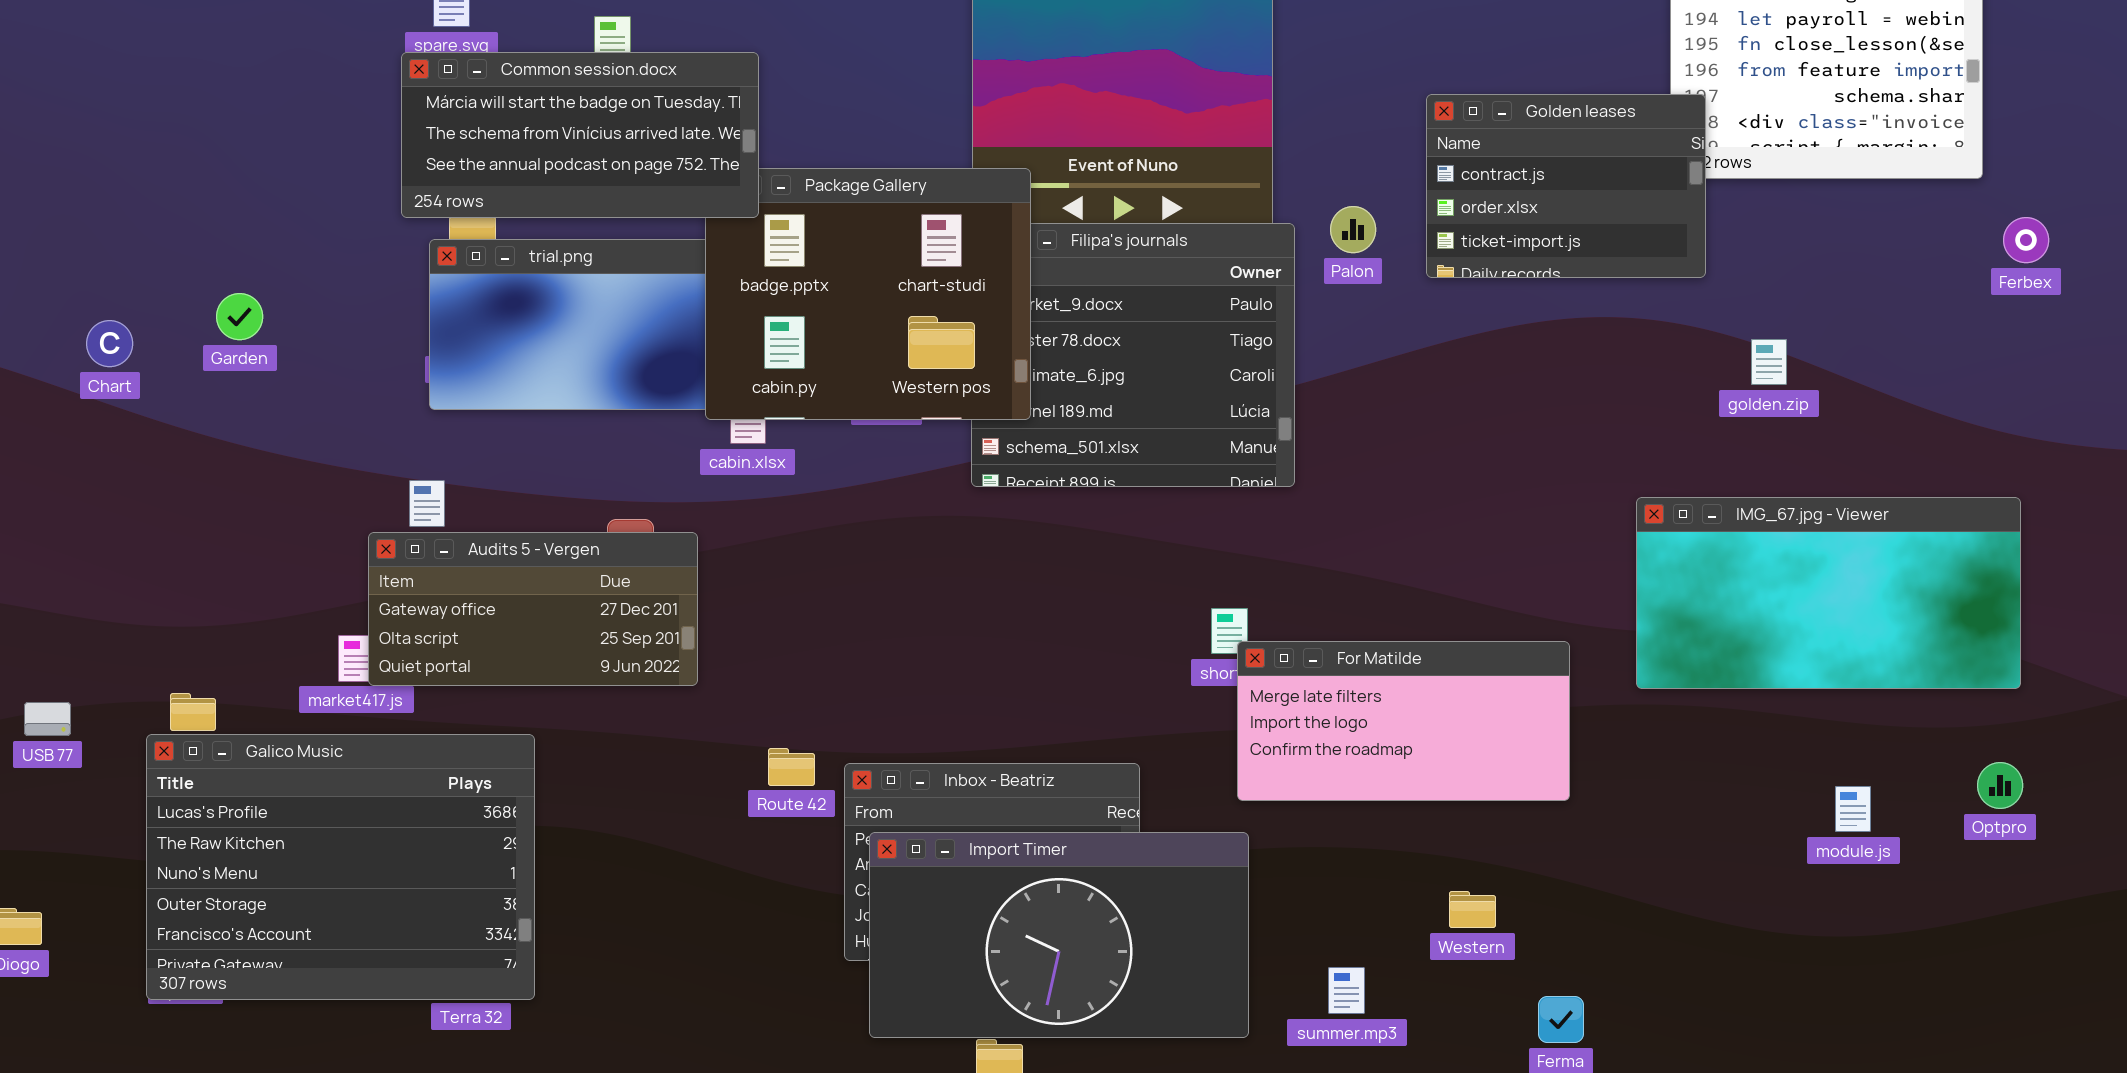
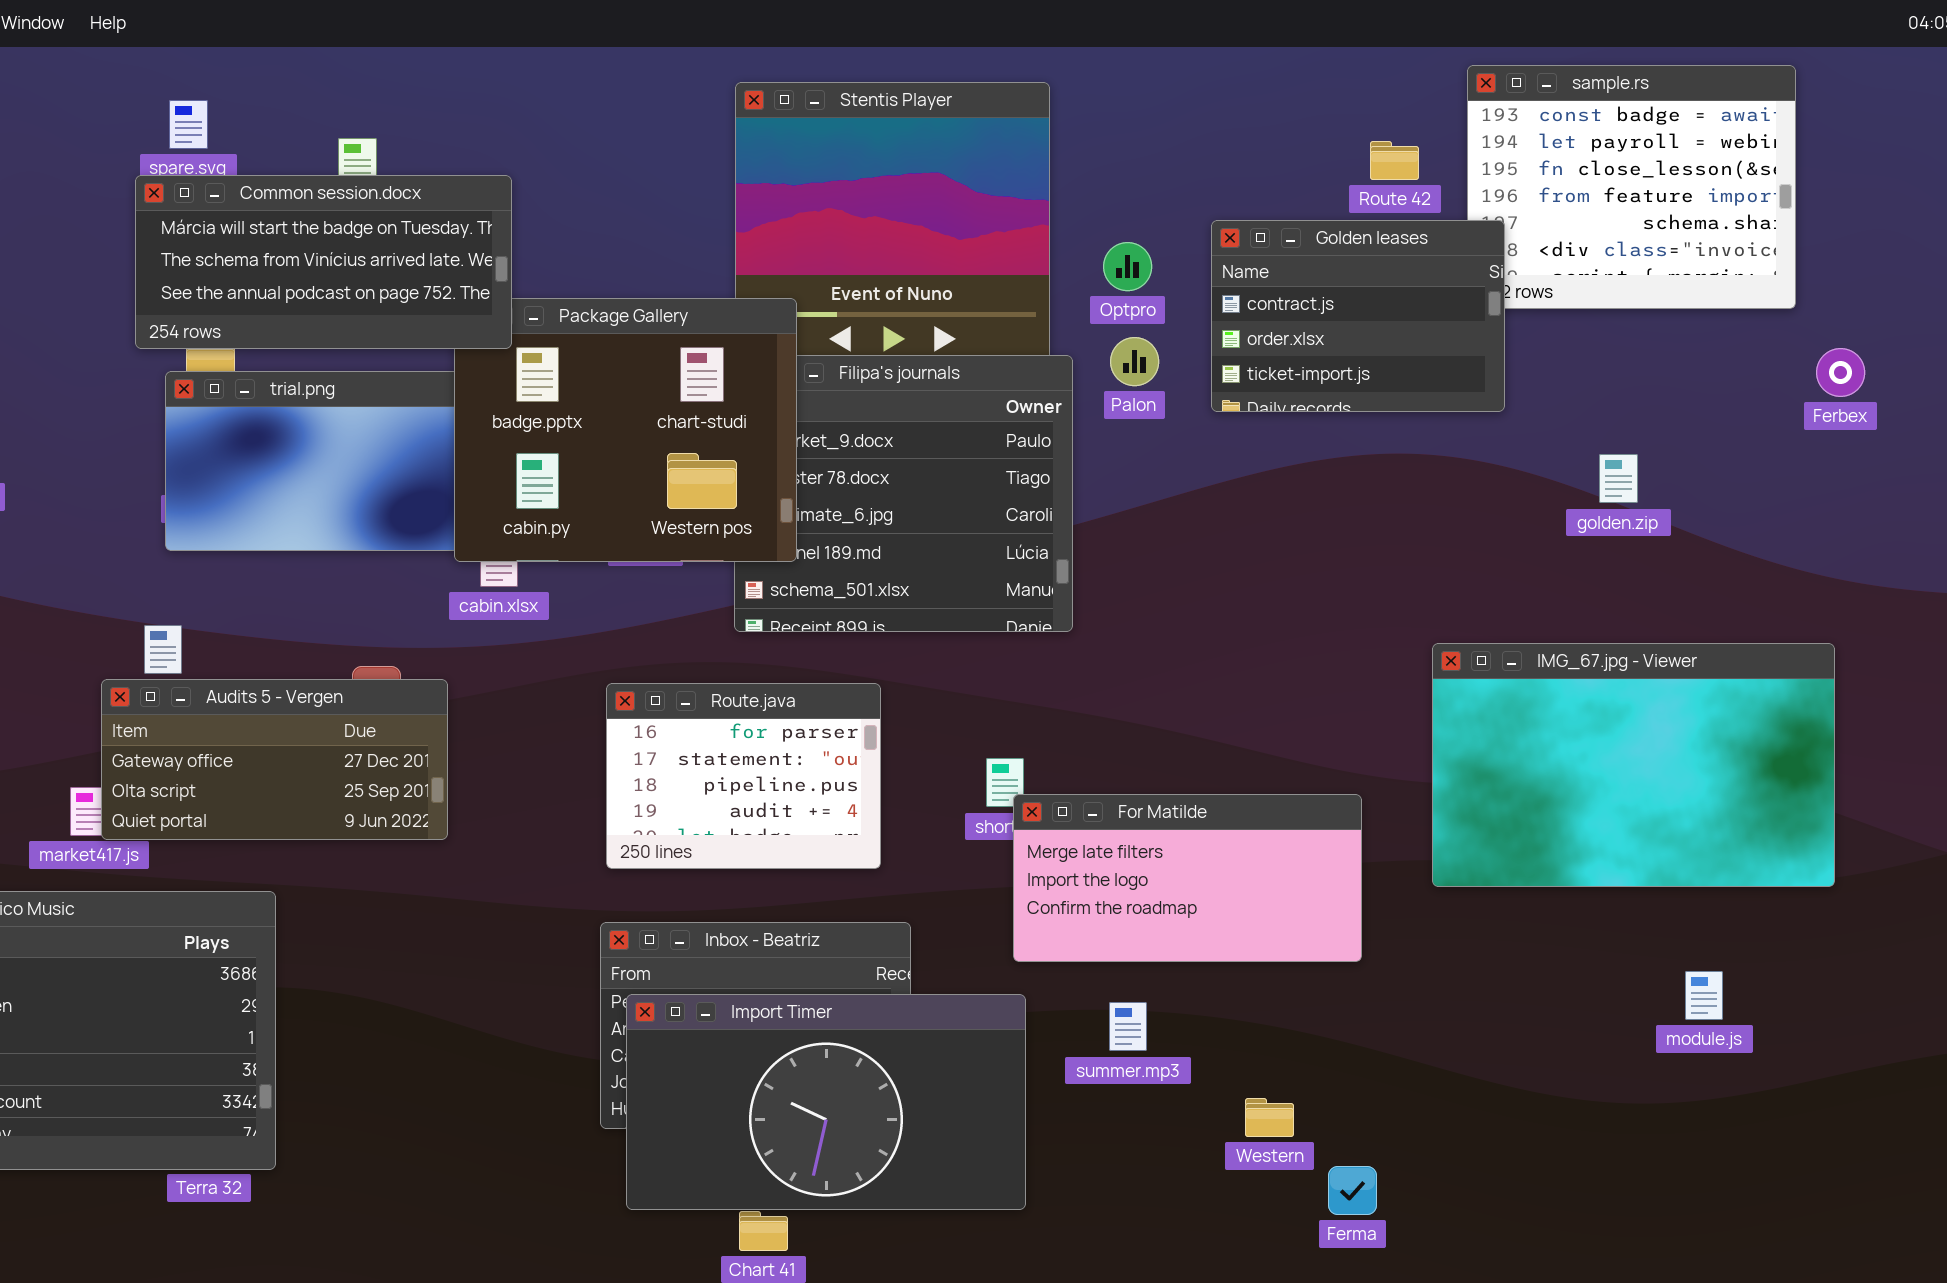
golden.zip: [1751,339,1787,385] -> [1599,454,1638,503], moved
IMG_67.jpg - Viewer: [1636,497,2021,689] -> [1432,643,1835,887], resized
Route.java: none -> [606,683,881,869], opened
Route 42: [768,748,815,786] -> [1370,141,1419,180], moved
Optpro: [1977,762,2023,809] -> [1103,242,1152,291], moved
module.js: [1835,786,1871,832] -> [1685,971,1723,1020], moved
Western: [1449,891,1496,928] -> [1245,1098,1294,1137], moved
summer.mp3: [1328,967,1365,1014] -> [1109,1002,1147,1051], moved

